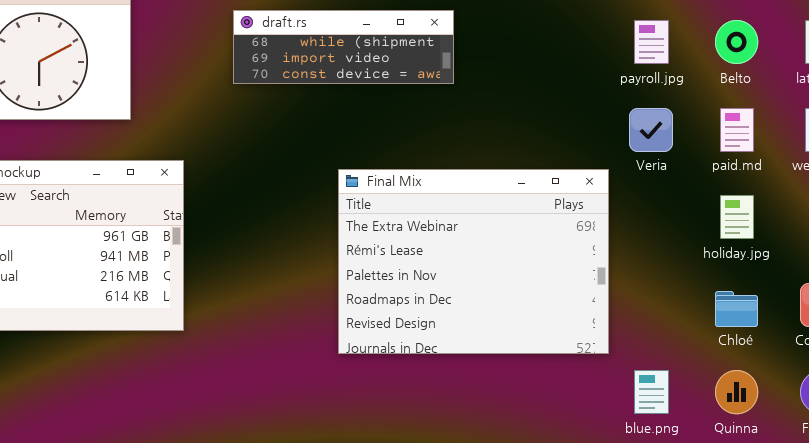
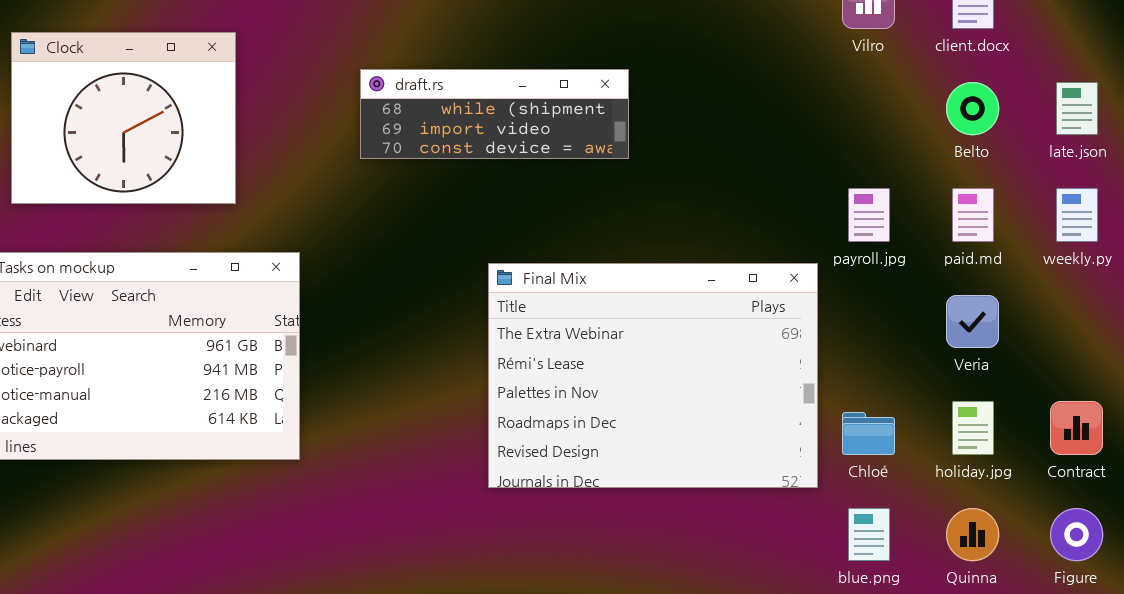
payroll.jpg: [634,20,669,64] -> [848,188,890,242], moved
Veria: [629,108,673,152] -> [946,295,999,348], moved
holiday.jpg: [720,195,754,239] -> [952,401,994,455], moved
Chloé: [715,291,758,327] -> [842,412,895,455], moved

